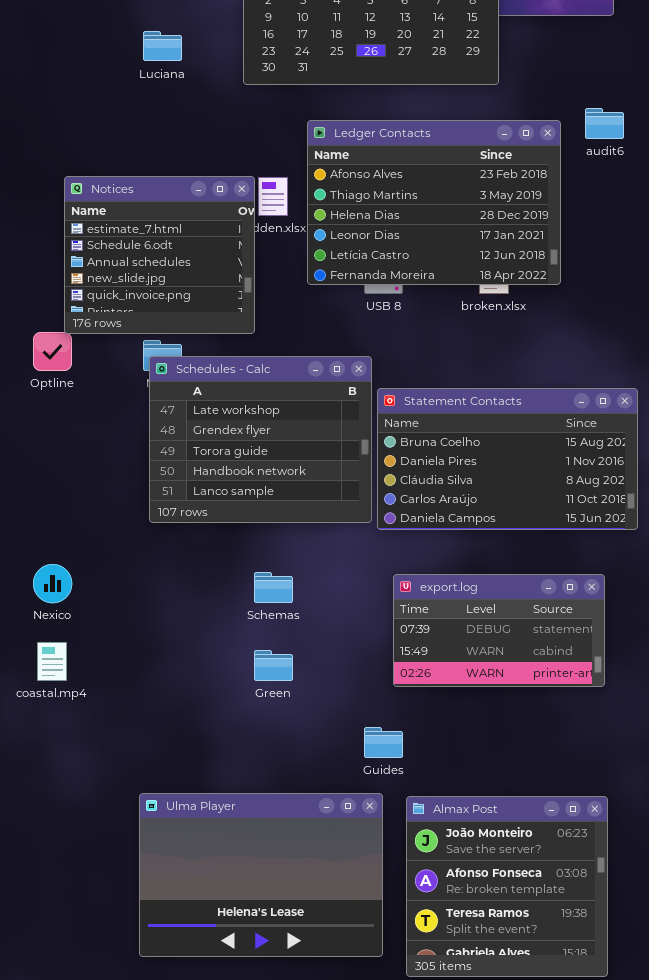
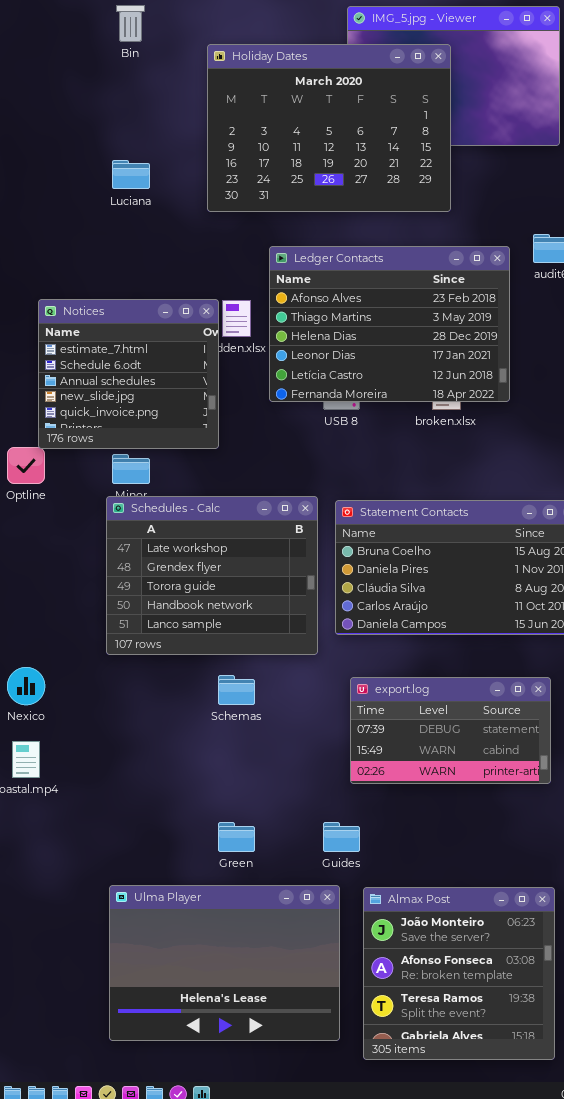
Schedules - Calc: [149,356,372,523] -> [106,496,318,655], moved
Green: [254,650,293,681] -> [218,822,255,852], moved

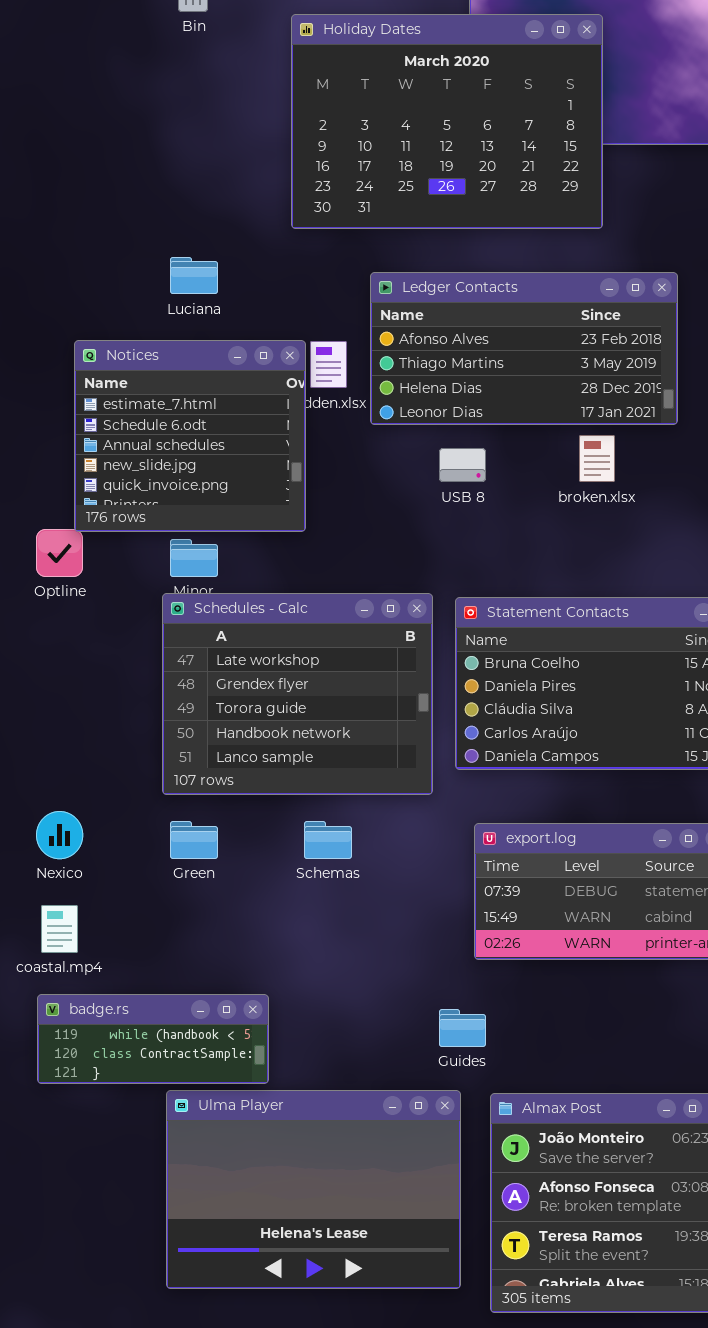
Luciana: [112,160,150,189] -> [170,257,218,294], moved
Ledger Contacts: [269,246,510,402] -> [370,272,678,425], resized
badge.rs: none -> [37,994,269,1084], opened
Green: [218,822,255,852] -> [170,821,218,859], moved

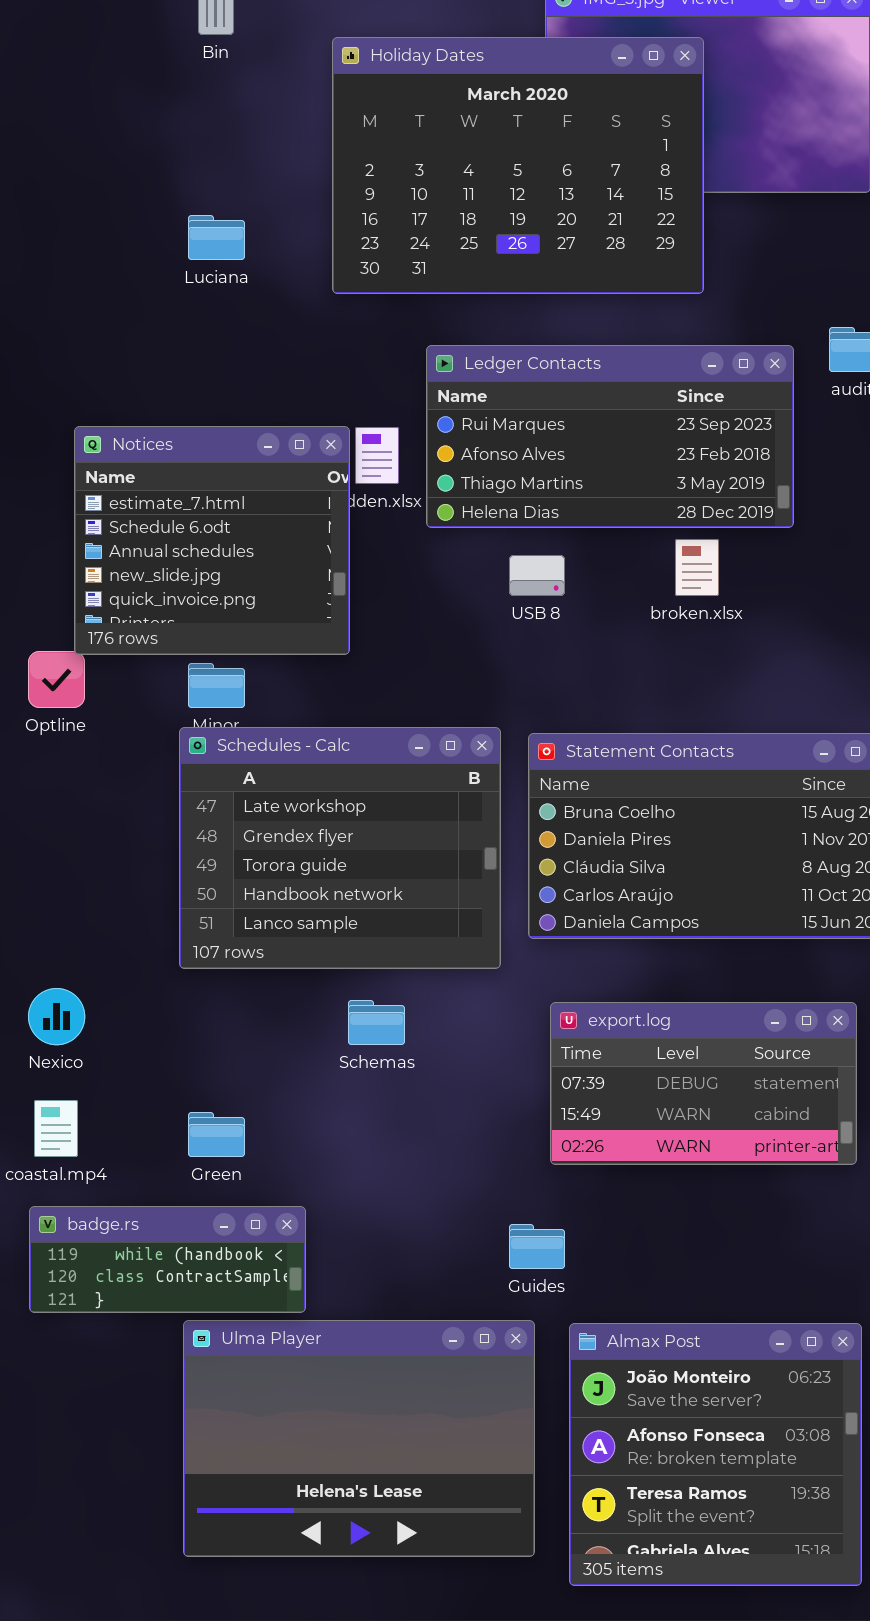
Luciana: [170,257,218,294] -> [188,215,245,260], moved
Ledger Contacts: [370,272,678,425] -> [426,345,794,528], scrolled up 1 row
Green: [170,821,218,859] -> [188,1112,245,1157], moved

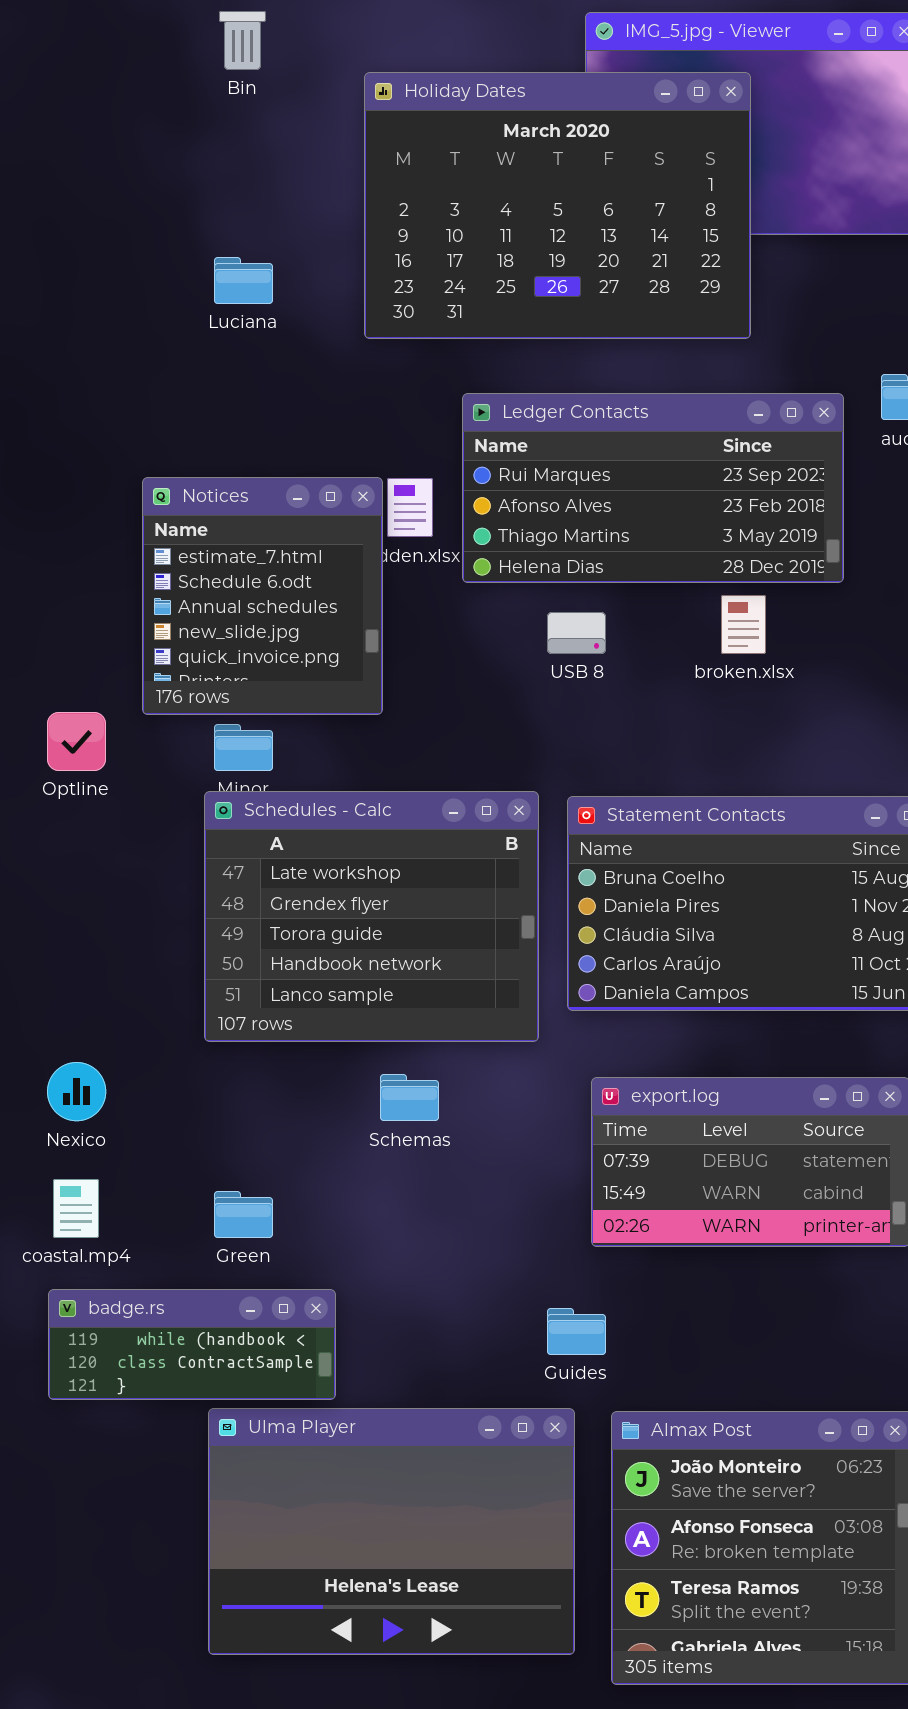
Notices: [74,426,350,655] -> [142,477,383,715], resized

